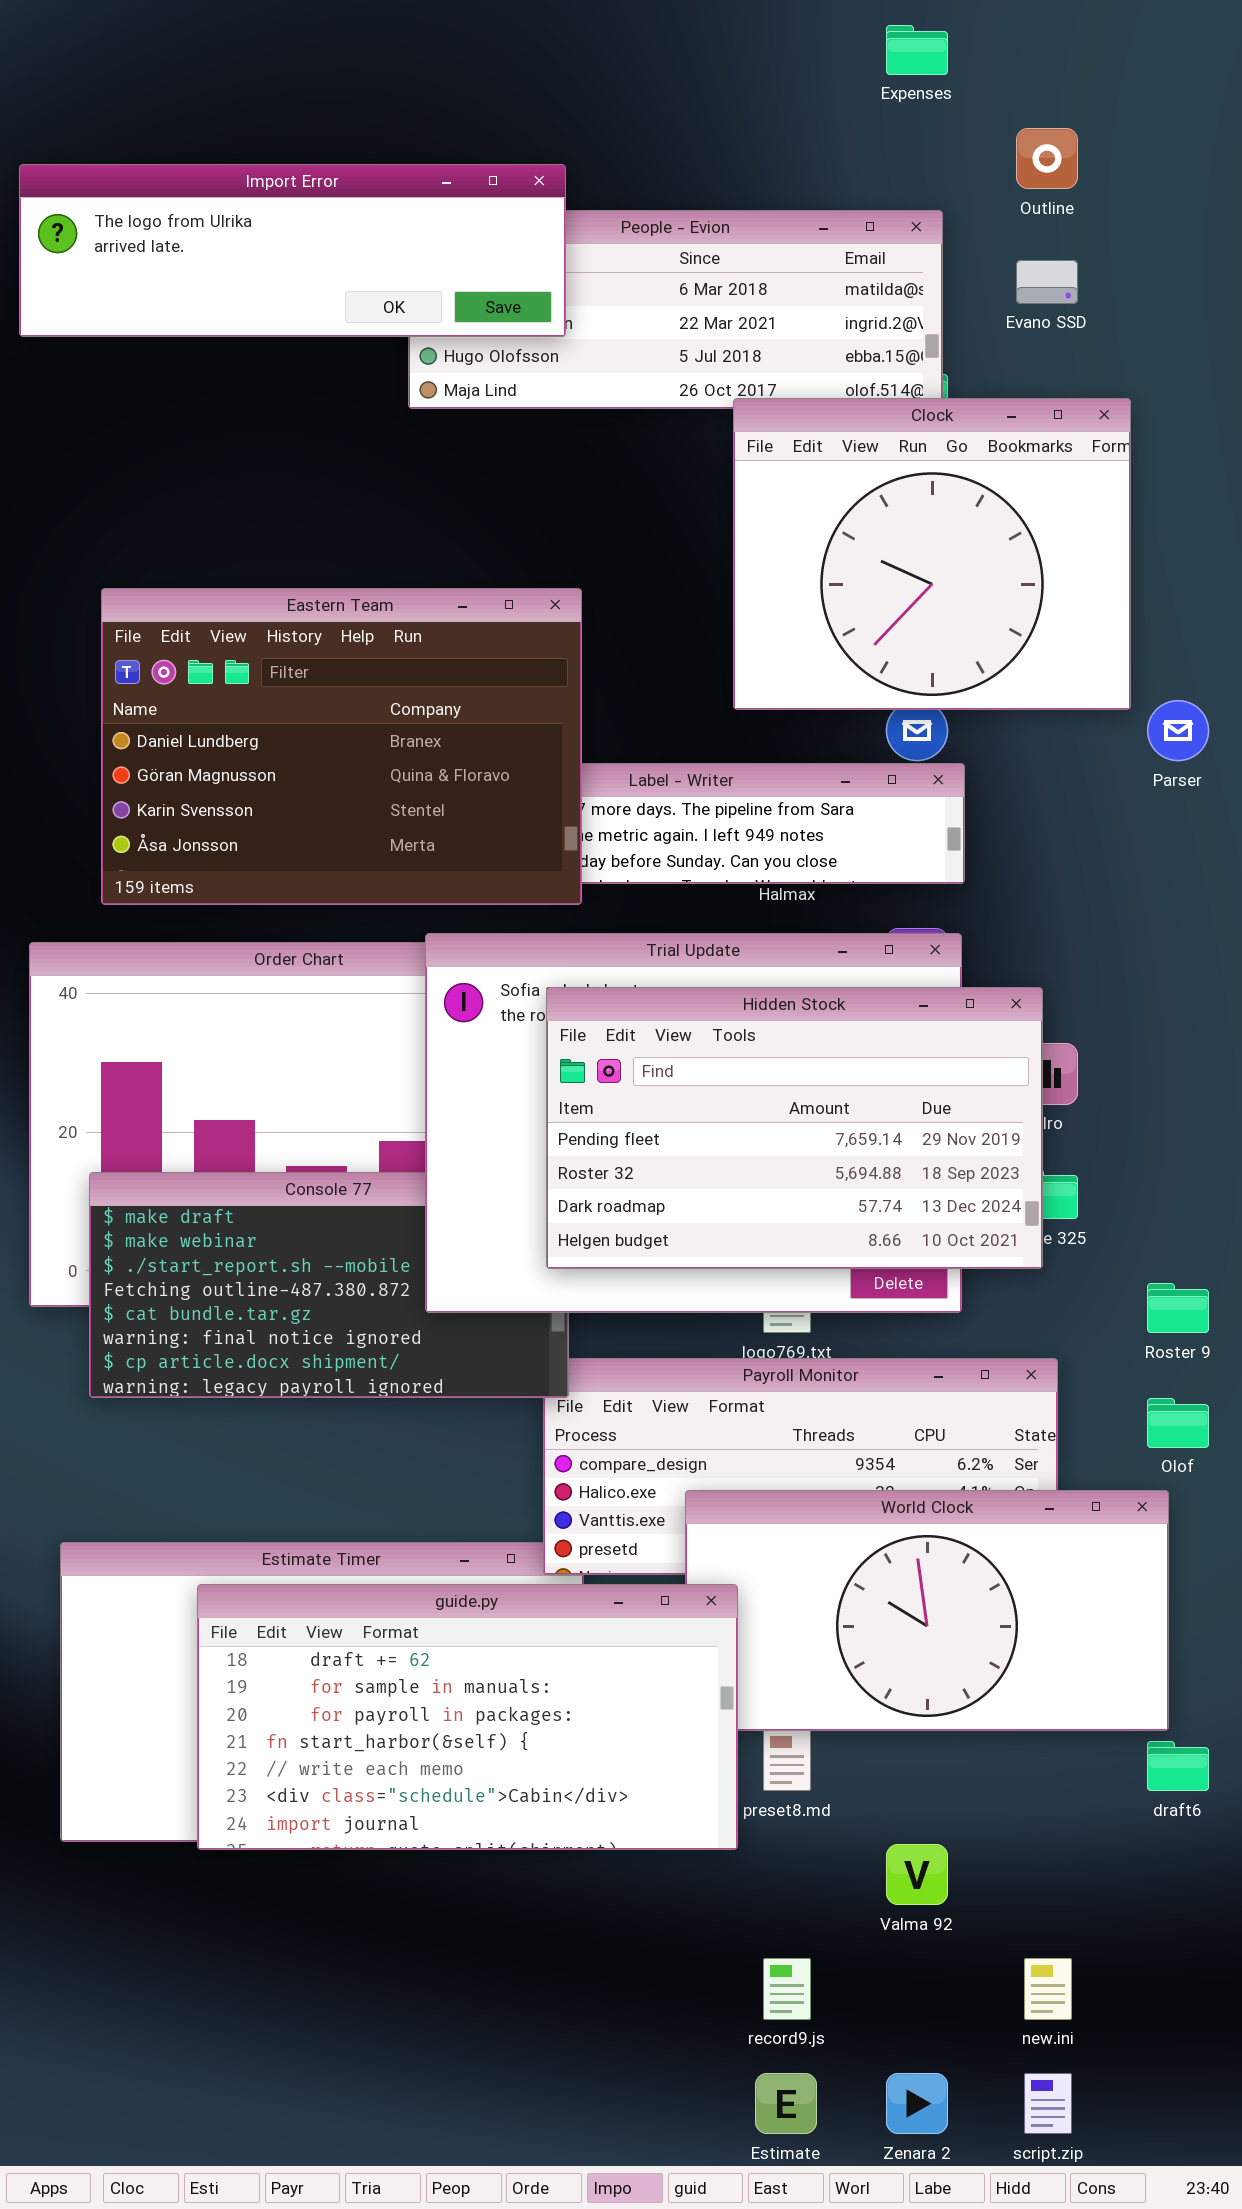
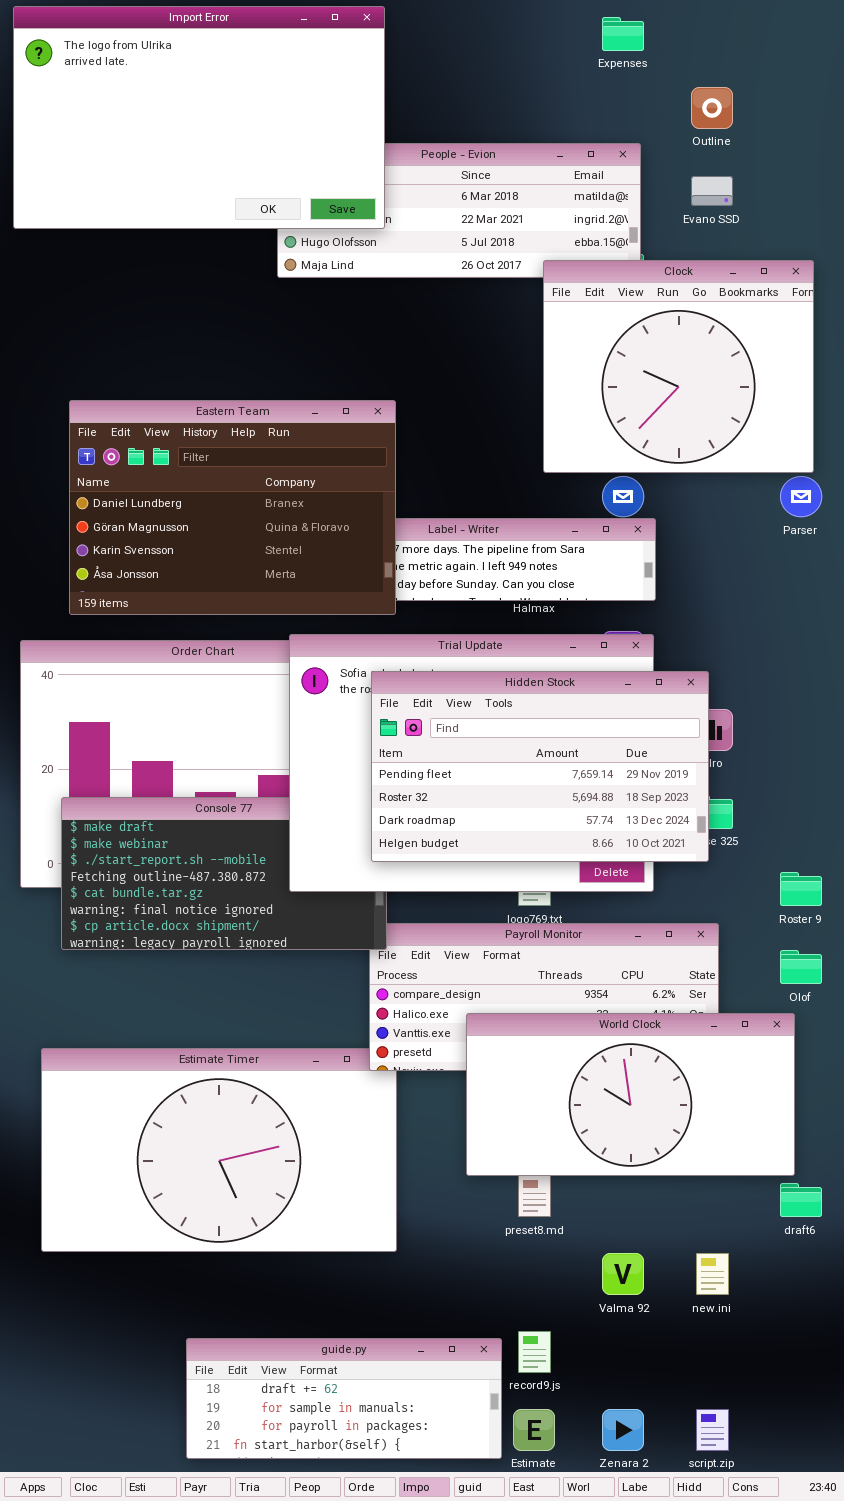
Import Error: [19,164,566,337] -> [13,6,385,229], resized
Clock: [733,398,1131,710] -> [543,260,814,473], moved
guide.py: [197,1584,738,1850] -> [186,1338,502,1459], moved, resized
new.ini: [1024,1958,1072,2020] -> [696,1253,729,1295], moved

